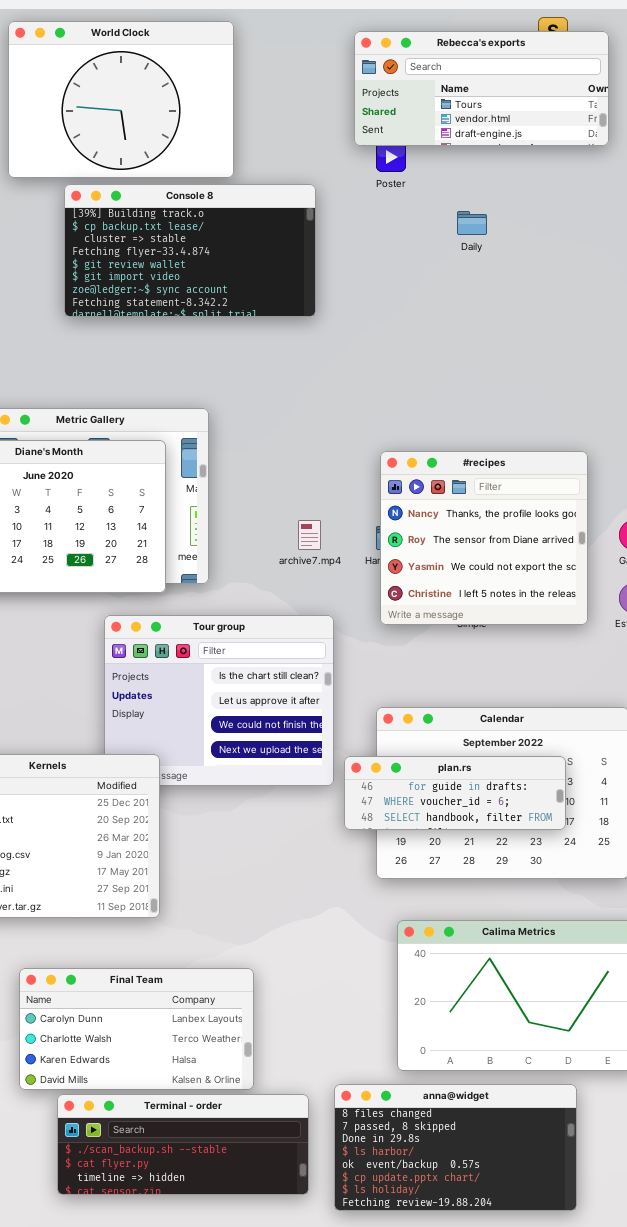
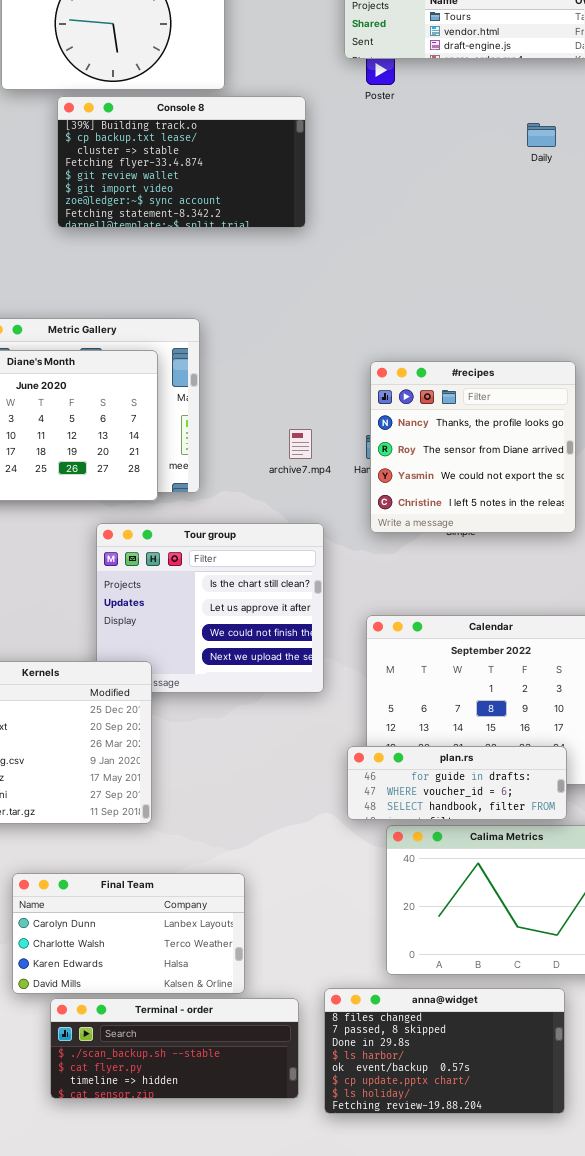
Daily: [457,211,487,235] -> [527,123,556,147], moved
plan.rs: [344,756,566,830] -> [347,746,567,820], moved

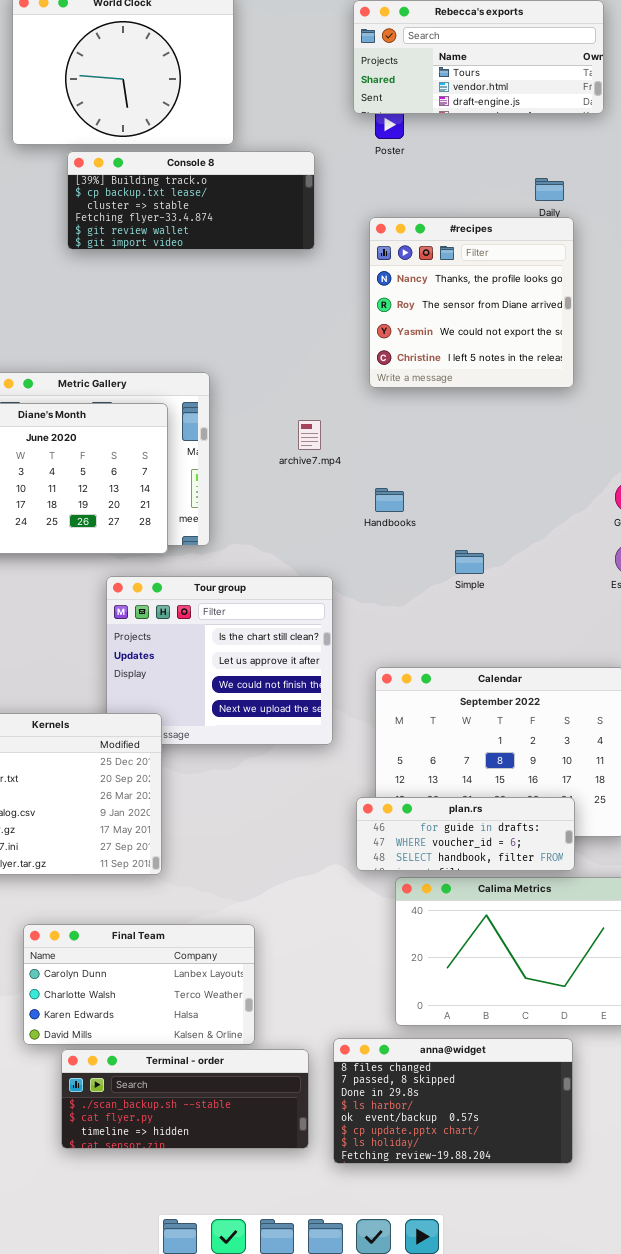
Console 8: [57,96,306,228] -> [67,151,315,250], resized
#recipes: [370,361,576,533] -> [369,217,574,388], moved
archive7.mp4: [289,429,312,459] -> [298,420,321,450], moved

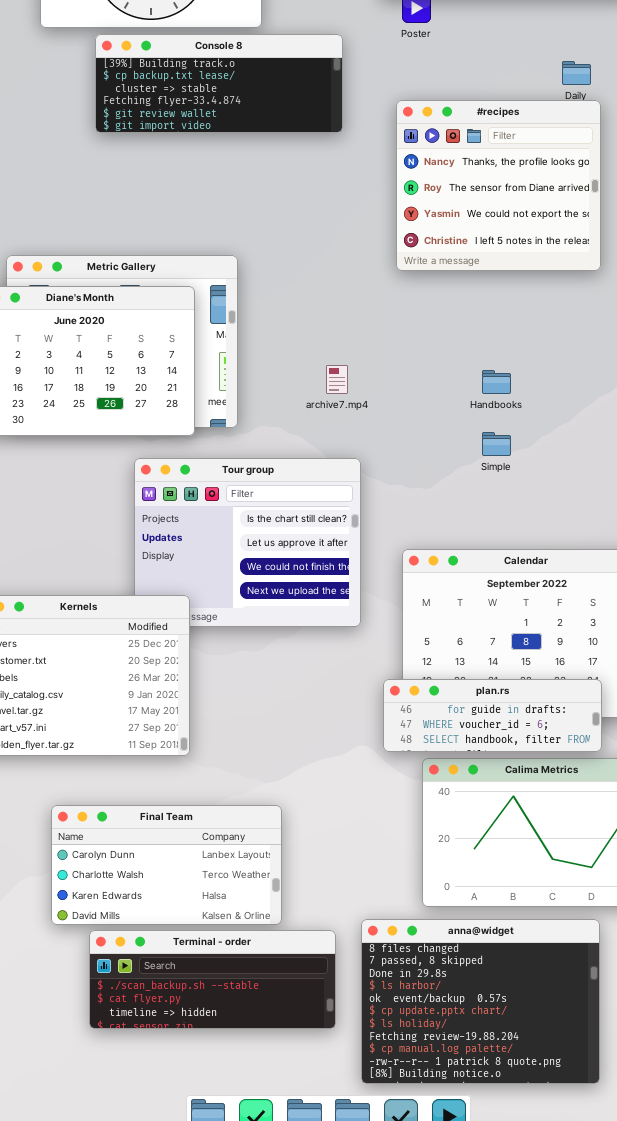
archive7.mp4: [298,420,321,450] -> [326,365,348,394], moved
Handbooks: [375,488,404,512] -> [482,370,511,394], moved
anna@widget: [333,1038,573,1164] -> [361,919,600,1084], resized

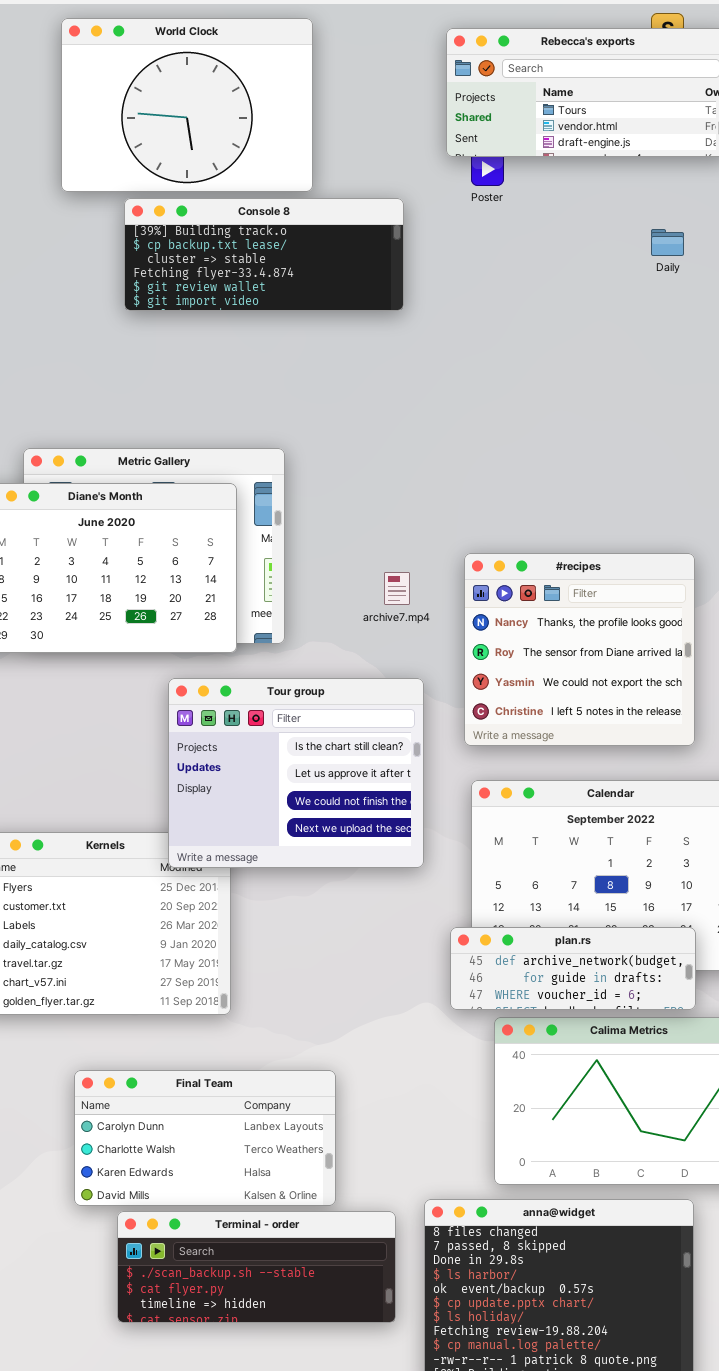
#recipes: [396,100,601,271] -> [464,553,695,746], moved
Tour group: [134,458,361,627] -> [168,678,424,868], raised
plan.rs: [383,679,602,752] -> [450,927,696,1010], scrolled up 1 row

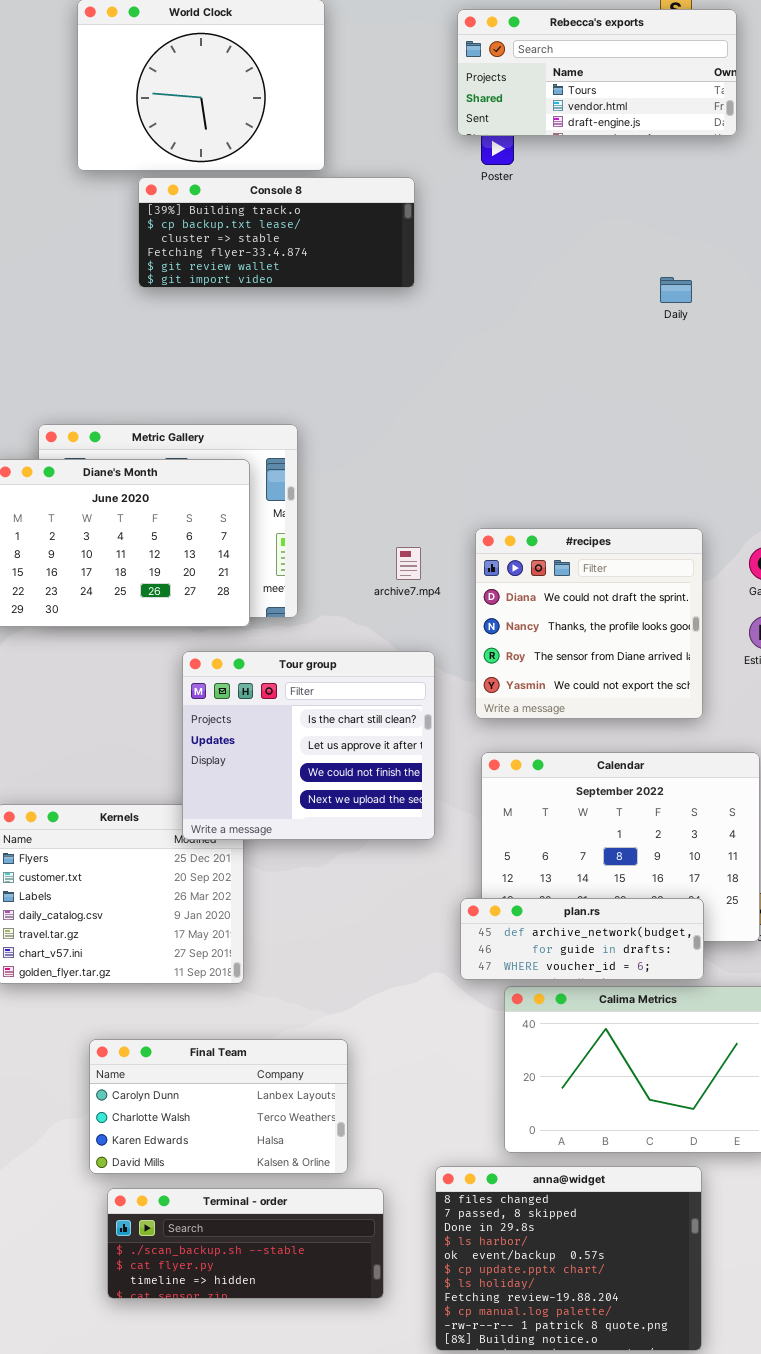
Daily: [651,229,684,256] -> [660,277,692,303], moved
#recipes: [464,553,695,746] -> [475,528,703,719], scrolled up 1 row
Terminal - order: [117,1211,396,1323] -> [107,1188,384,1299], moved

